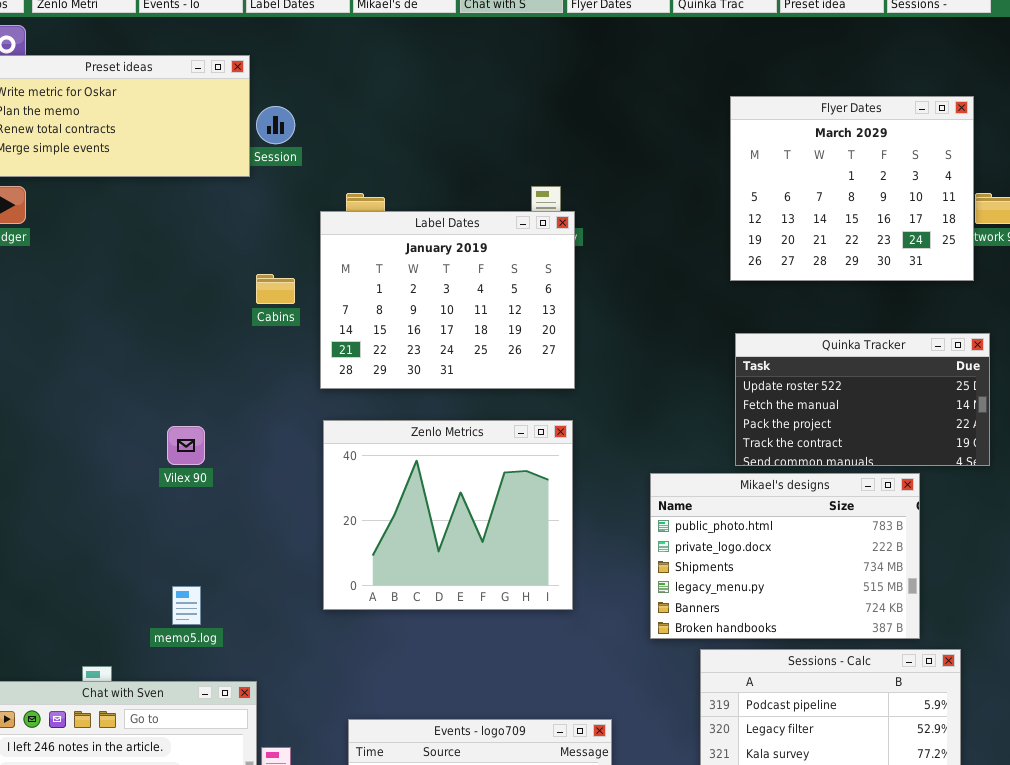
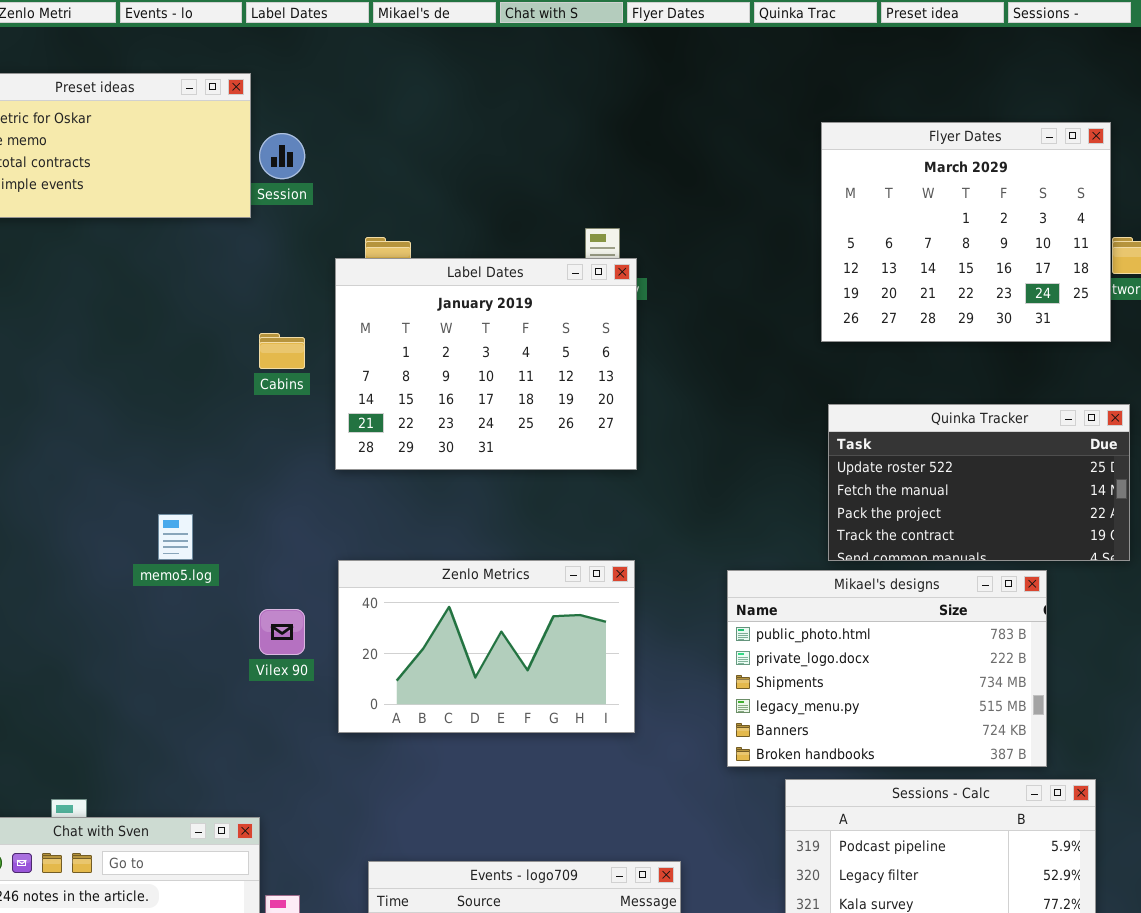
Zenlo Metrics: [323,420,573,610] -> [338,560,635,733], resized
Vilex 90: [167,426,205,465] -> [259,609,305,655], moved
memo5.log: [172,586,201,625] -> [158,514,193,560], moved

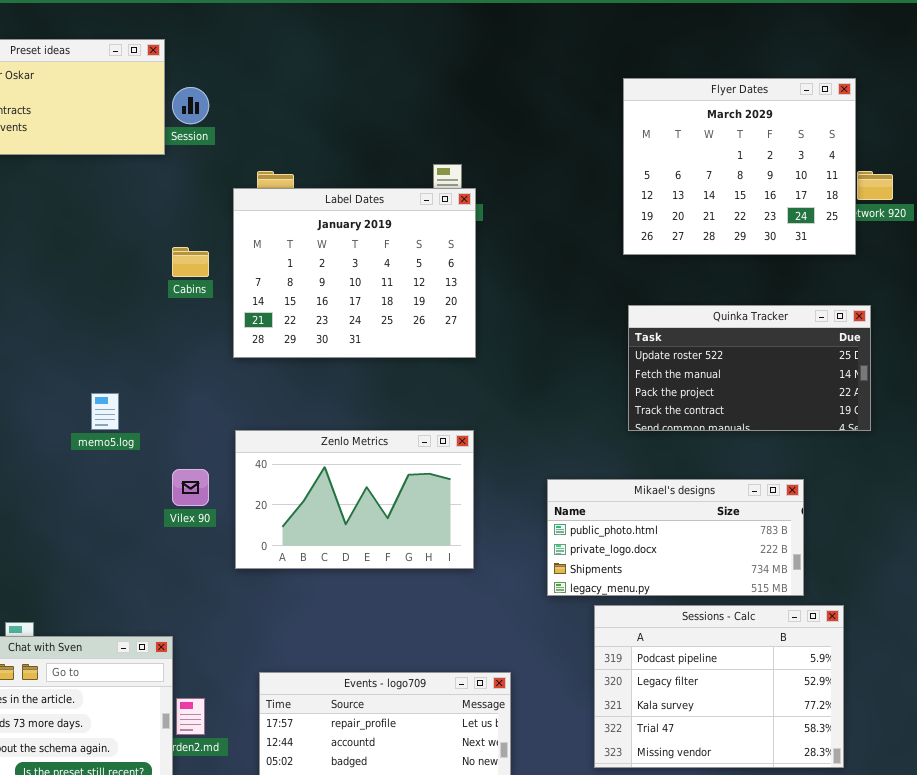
Mikael's designs: [727,570,1047,767] -> [547,479,804,596], resized

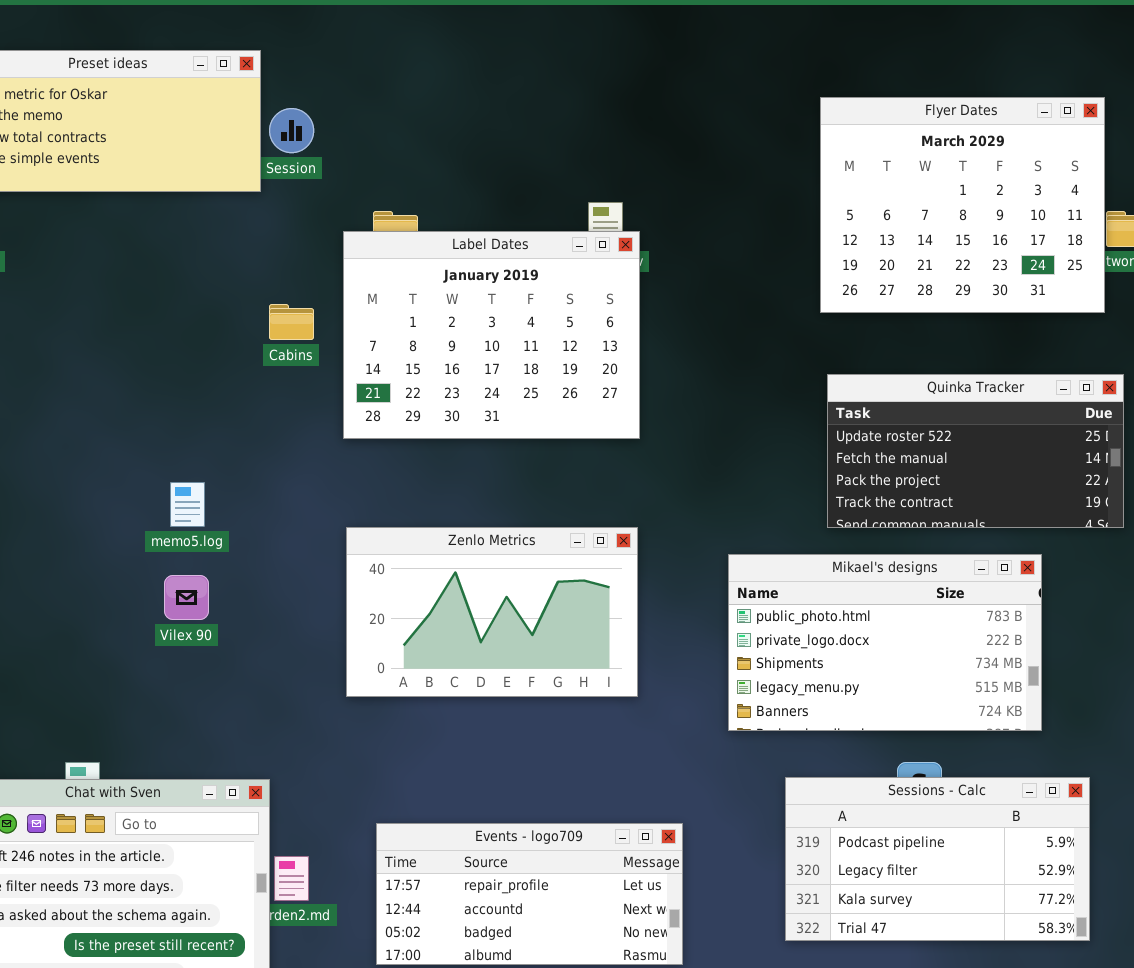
Vilex 90: [172,469,209,506] -> [164,575,209,620], moved
Mikael's designs: [547,479,804,596] -> [728,554,1042,731], resized
Sessions - Calc: [594,605,844,768] -> [785,777,1090,941], resized

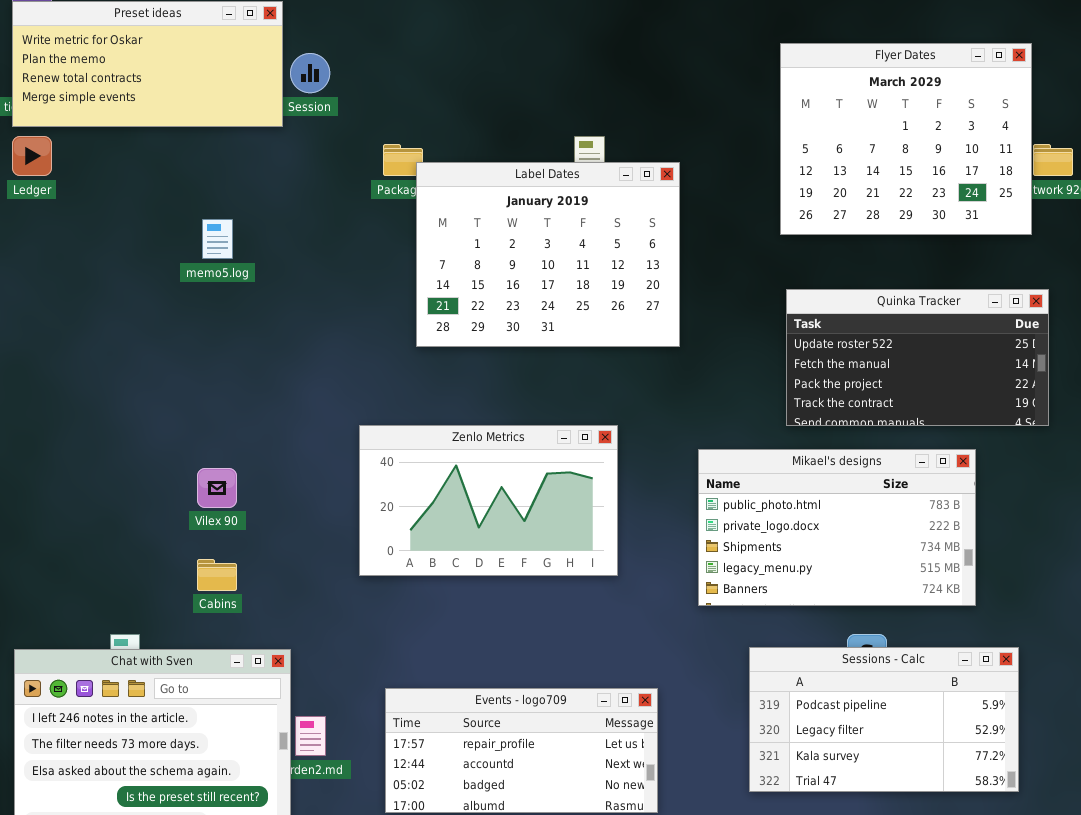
Label Dates: [343,231,640,439] -> [416,162,680,347], moved
Cabins: [269,304,314,340] -> [197,559,237,591], moved
memo5.log: [170,482,205,527] -> [202,219,233,259], moved

